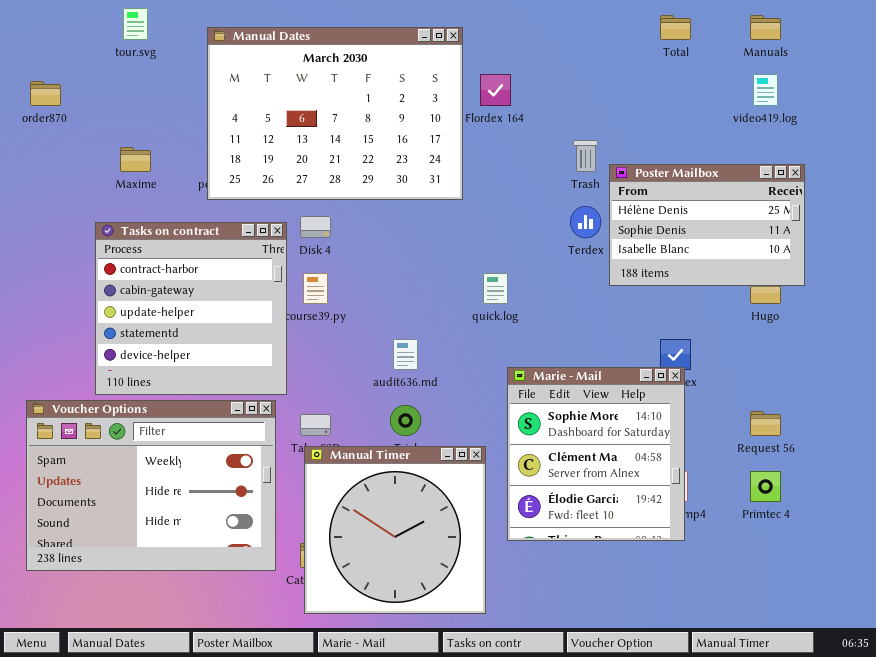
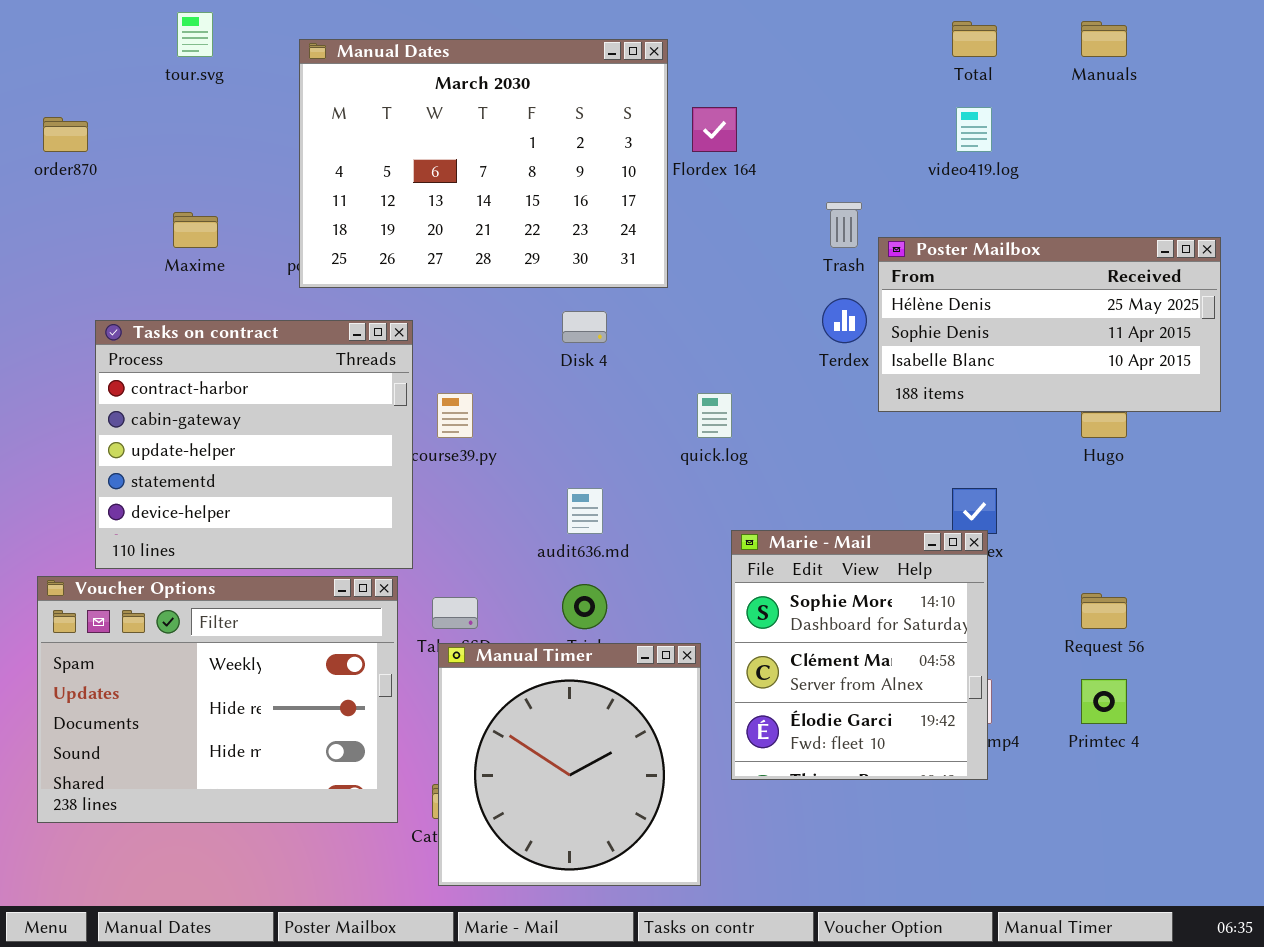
video419.log: [753,74,778,106] -> [956,107,992,152], moved
Poster Mailbox: [609,164,805,286] -> [878,237,1221,412], resized
Disk 4: [300,216,331,238] -> [562,311,607,343], moved
Tasks on contract: [95,222,287,395] -> [95,320,413,569], resized

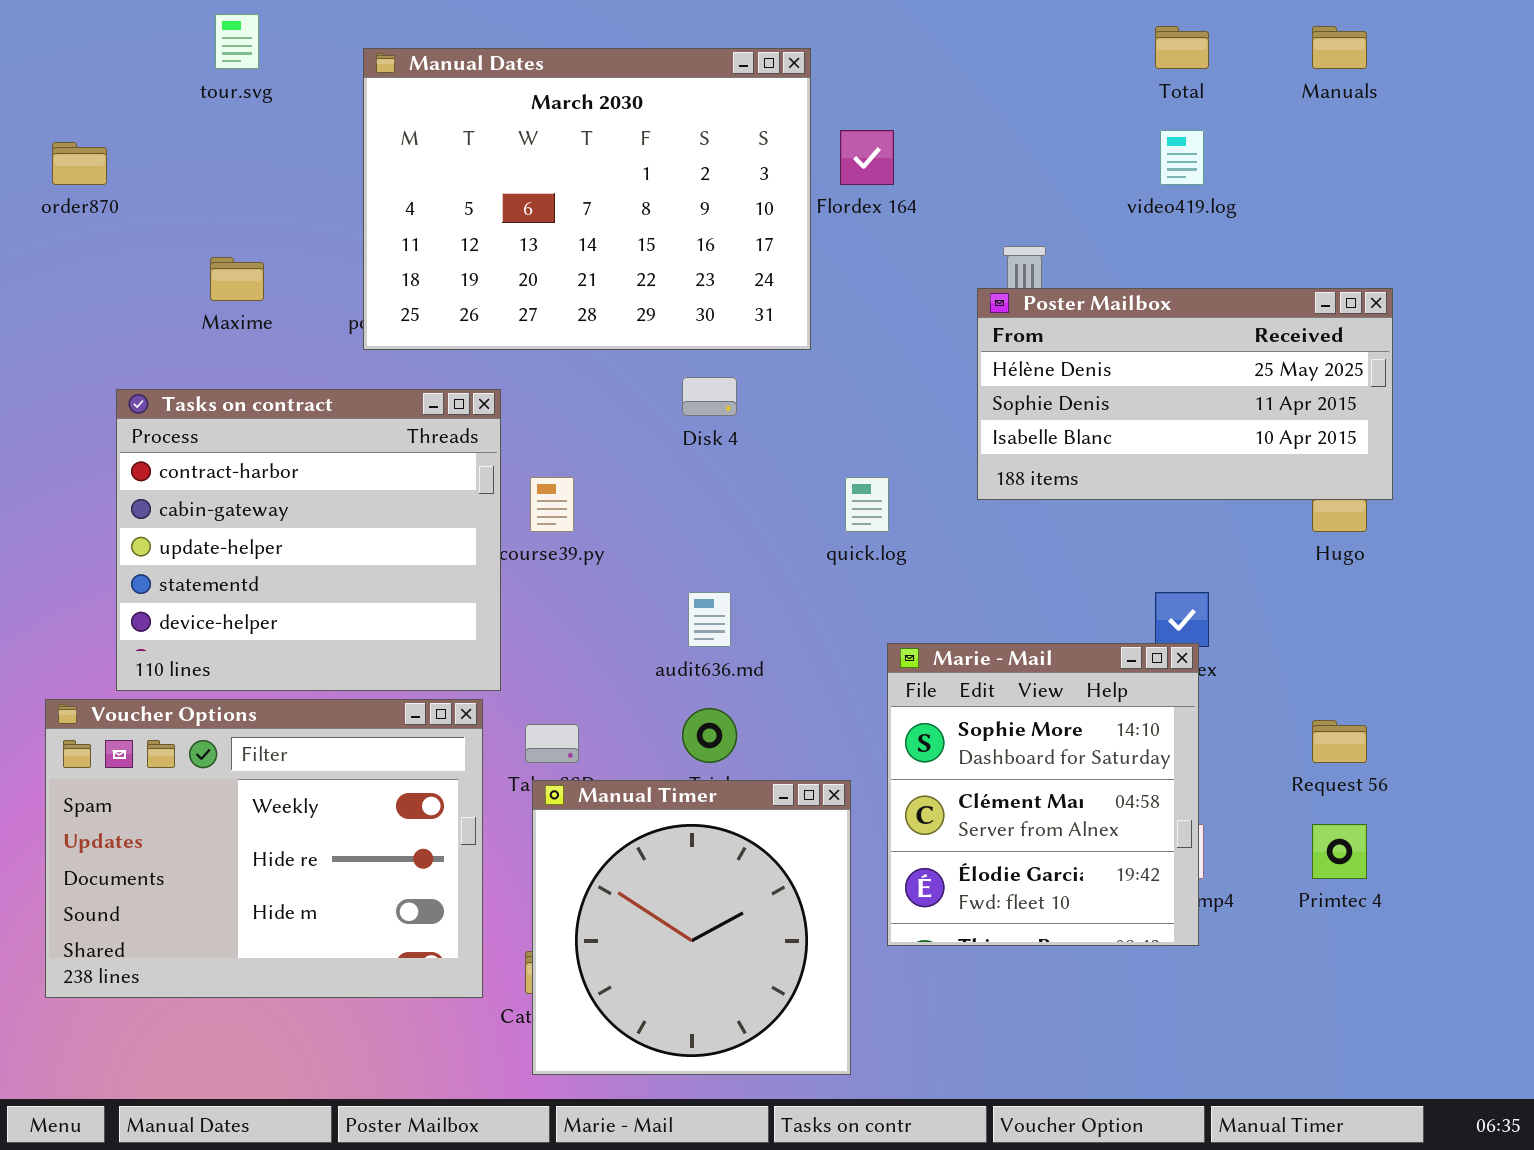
Poster Mailbox: [878,237,1221,412] -> [977,288,1393,500], moved

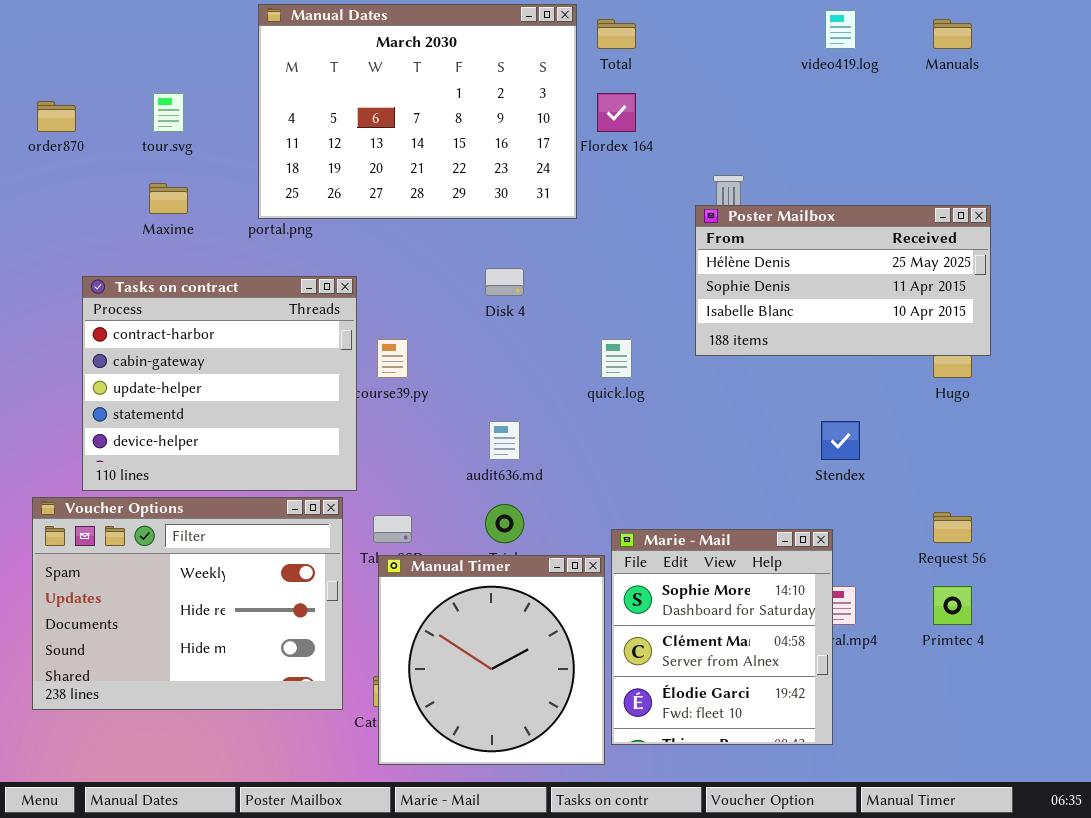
tour.svg: [215,14,259,69] -> [153,93,184,132], moved
Total: [1155,26,1209,69] -> [597,19,636,49], moved
Manual Dates: [363,48,811,350] -> [258,4,577,219], moved
video419.log: [1160,130,1204,185] -> [825,10,856,49], moved
Marie - Mail: [887,643,1199,946] -> [611,529,833,745], moved

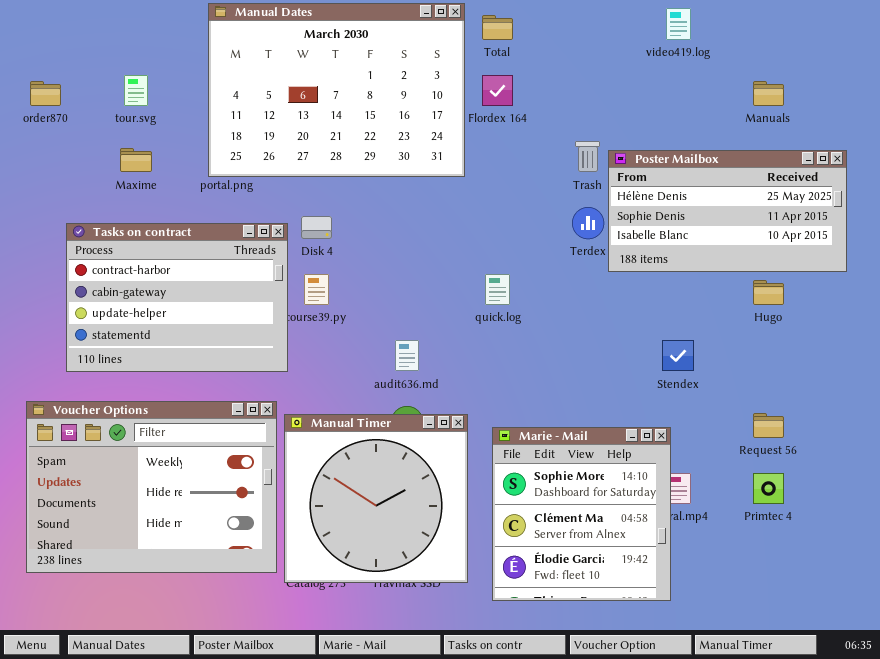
Manuals: [933,19,972,49] -> [753,81,784,106], moved
Poster Mailbox: [695,205,991,356] -> [608,150,847,272], moved
Disk 4: [485,268,524,296] -> [301,216,332,239], moved
Tasks on contract: [82,276,357,491] -> [66,223,288,372], resized
Manual Timer: [378,555,605,765] -> [284,414,468,583], moved

